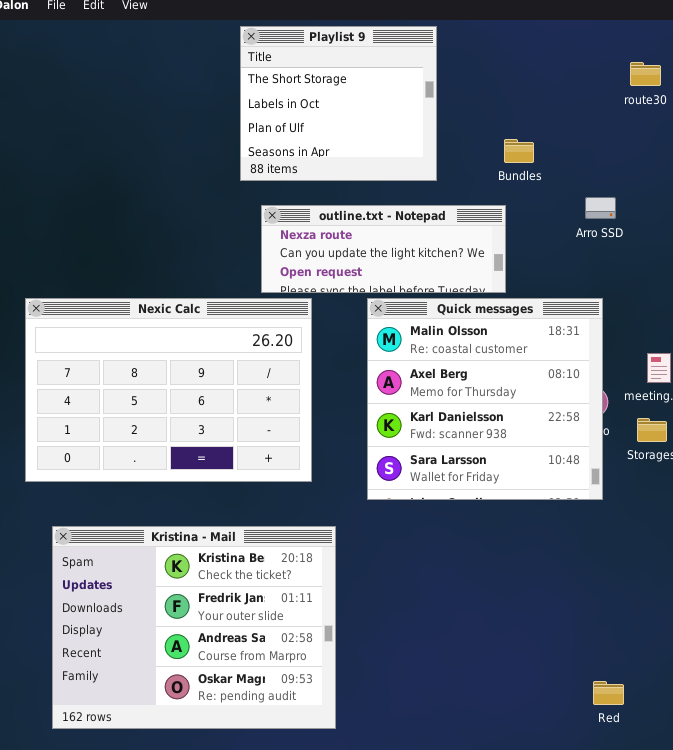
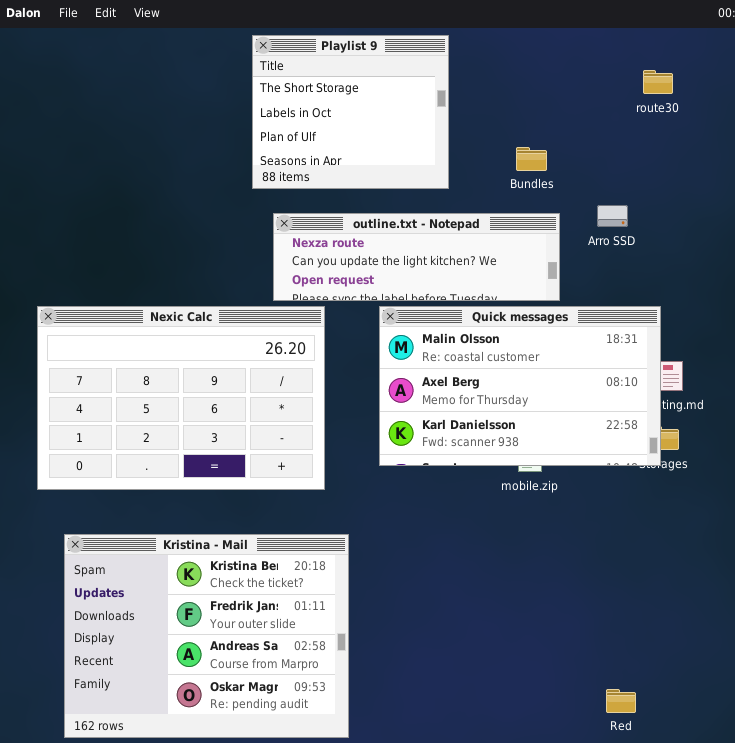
outline.txt - Notepad: [261,205,506,293] -> [273,213,560,301], resized
Quick messages: [367,298,603,500] -> [379,306,661,466], resized

